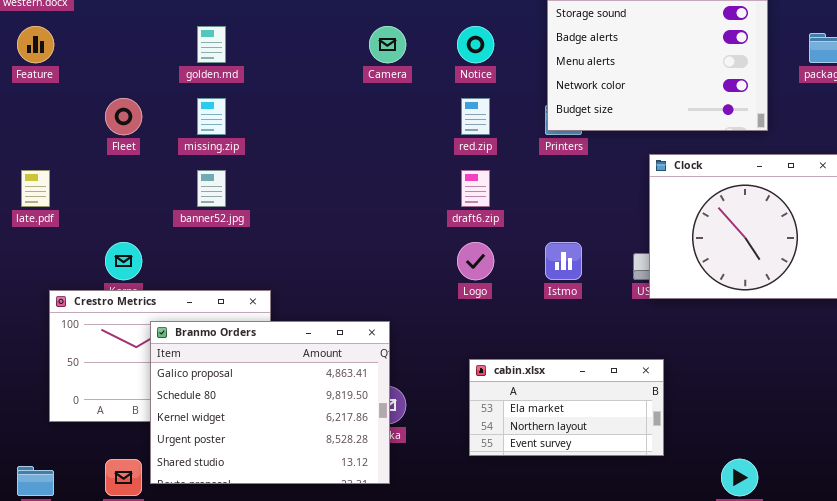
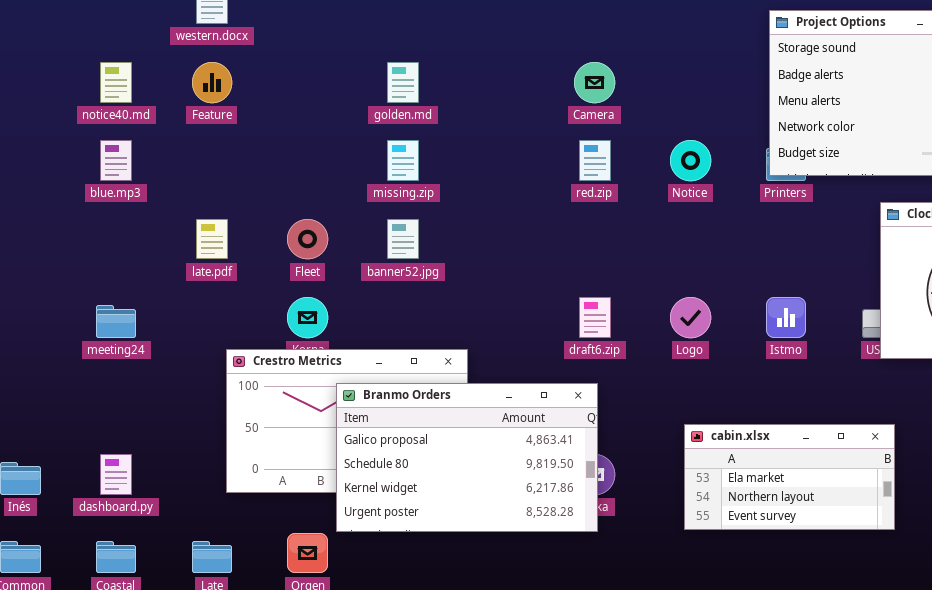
Notice: [457,26,494,63] -> [670,140,711,181], moved
Fleet: [105,98,142,135] -> [287,219,328,259], moved
red.zip: [461,98,490,135] -> [579,140,611,181], moved
draft6.zip: [461,170,490,207] -> [579,297,611,338], moved
Branmo Orders: [150,321,390,484] -> [336,383,598,532], resized

